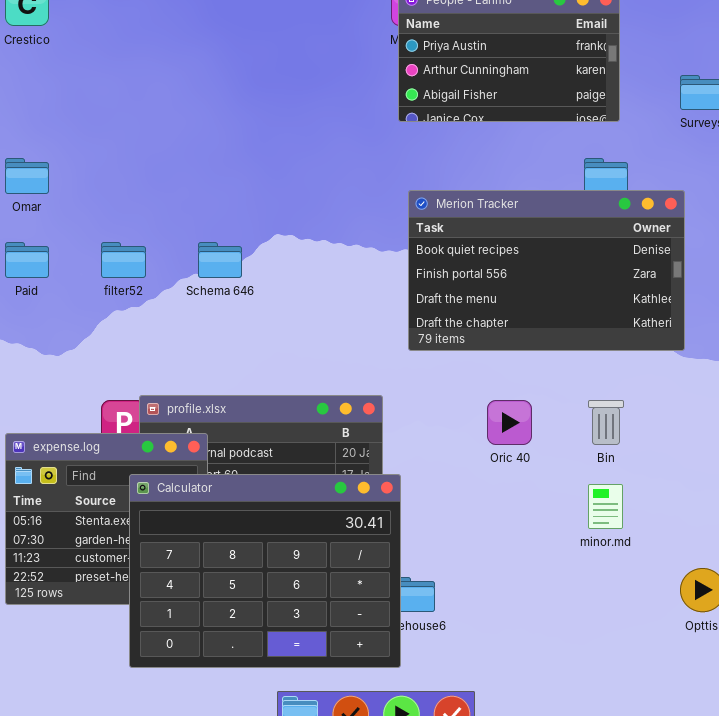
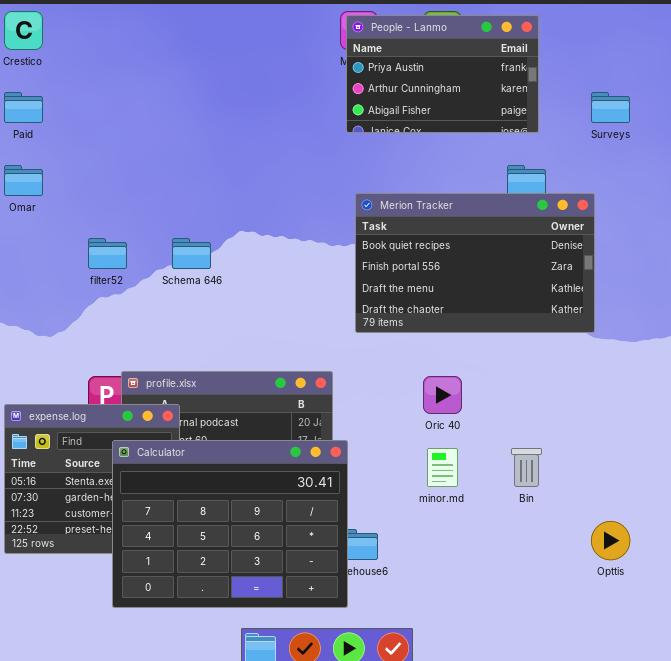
Paid: [5,242,49,278] -> [4,92,43,123], moved
Bin: [588,400,624,445] -> [511,448,542,487], moved
minor.md: [588,484,623,529] -> [427,448,458,487], moved

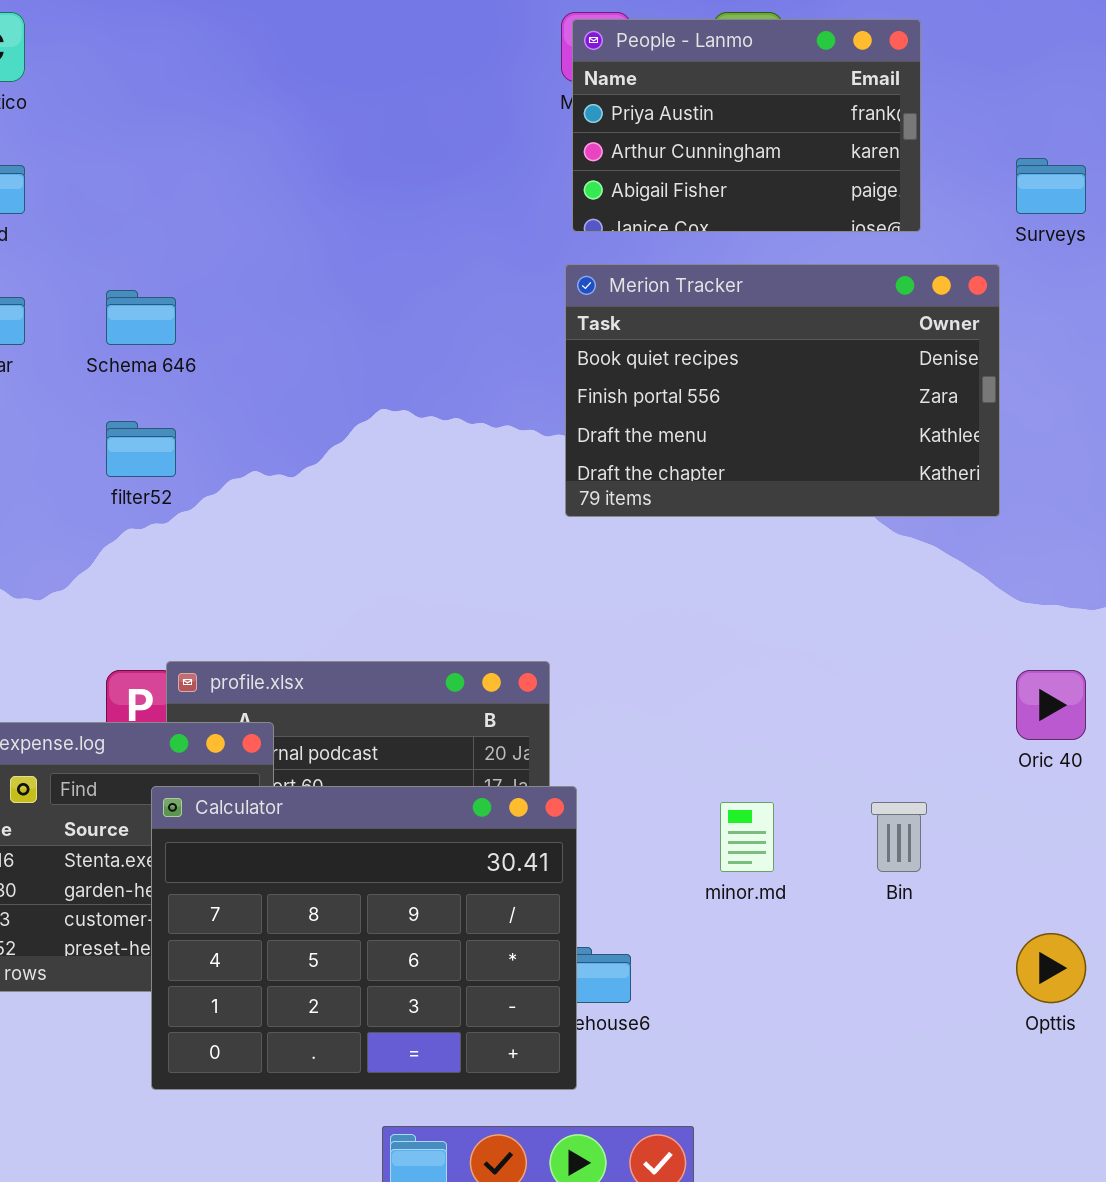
Merion Tracker: [355,193,595,333] -> [565,264,1000,517], moved
Schema 646: [172,238,211,269] -> [106,290,176,345], moved
Oric 40: [423,376,462,414] -> [1016,670,1086,740], moved

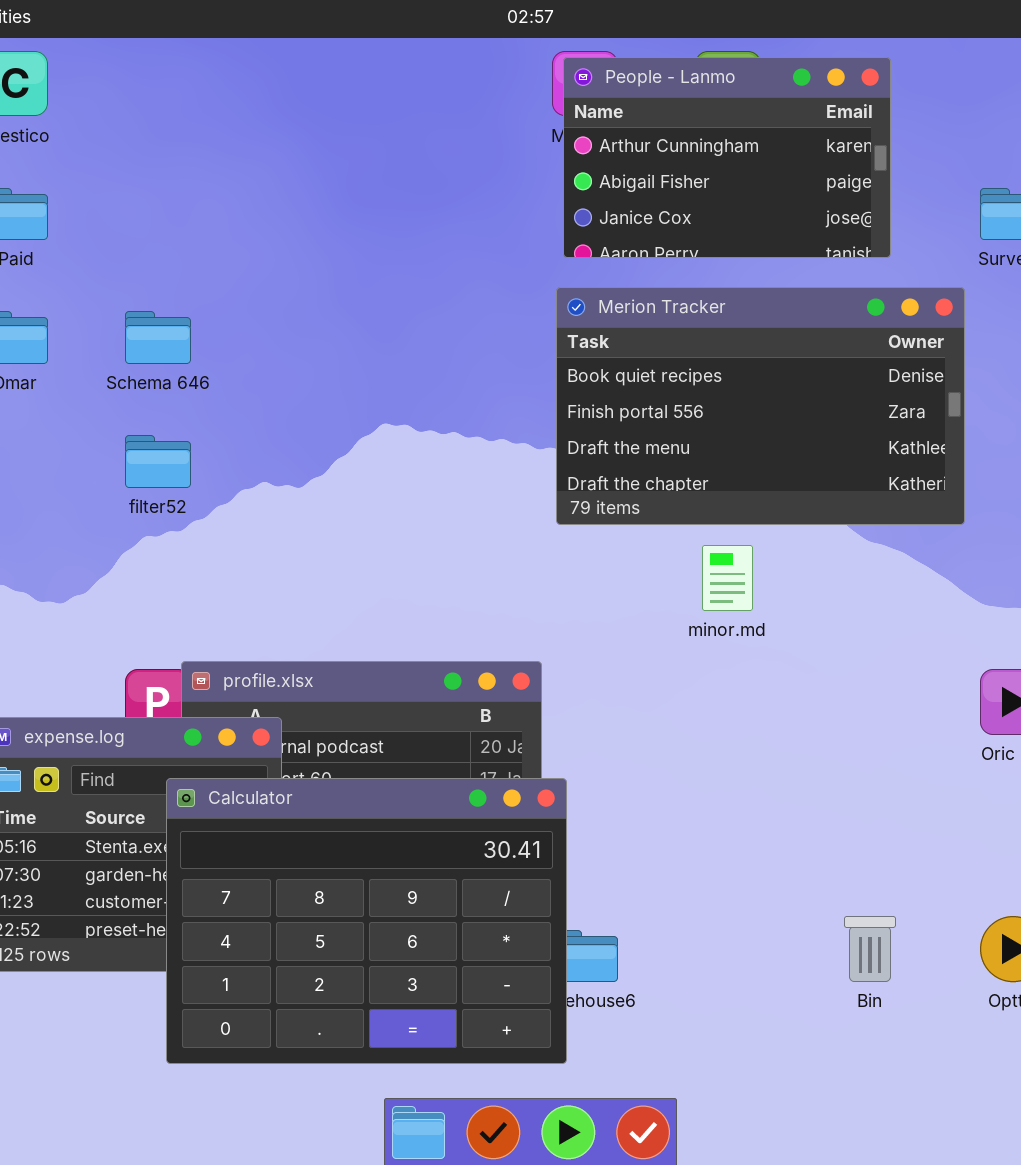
People - Lanmo: [572,19,921,232] -> [563,57,891,258], scrolled down 1 row
minor.md: [720,802,774,872] -> [702,545,753,611], moved
Bin: [871,802,927,872] -> [844,916,896,982], moved

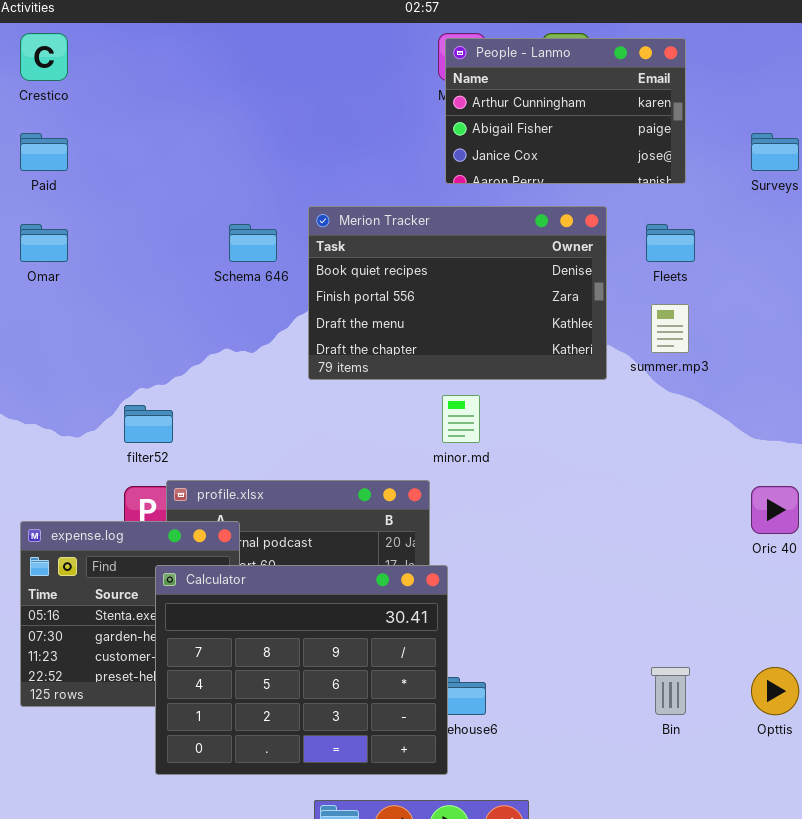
Merion Tracker: [556,287,965,525] -> [308,206,607,380], moved
Schema 646: [125,311,191,364] -> [229,224,277,262], moved
filter52: [125,435,191,488] -> [124,405,173,443], moved
minor.md: [702,545,753,611] -> [442,395,480,443], moved

